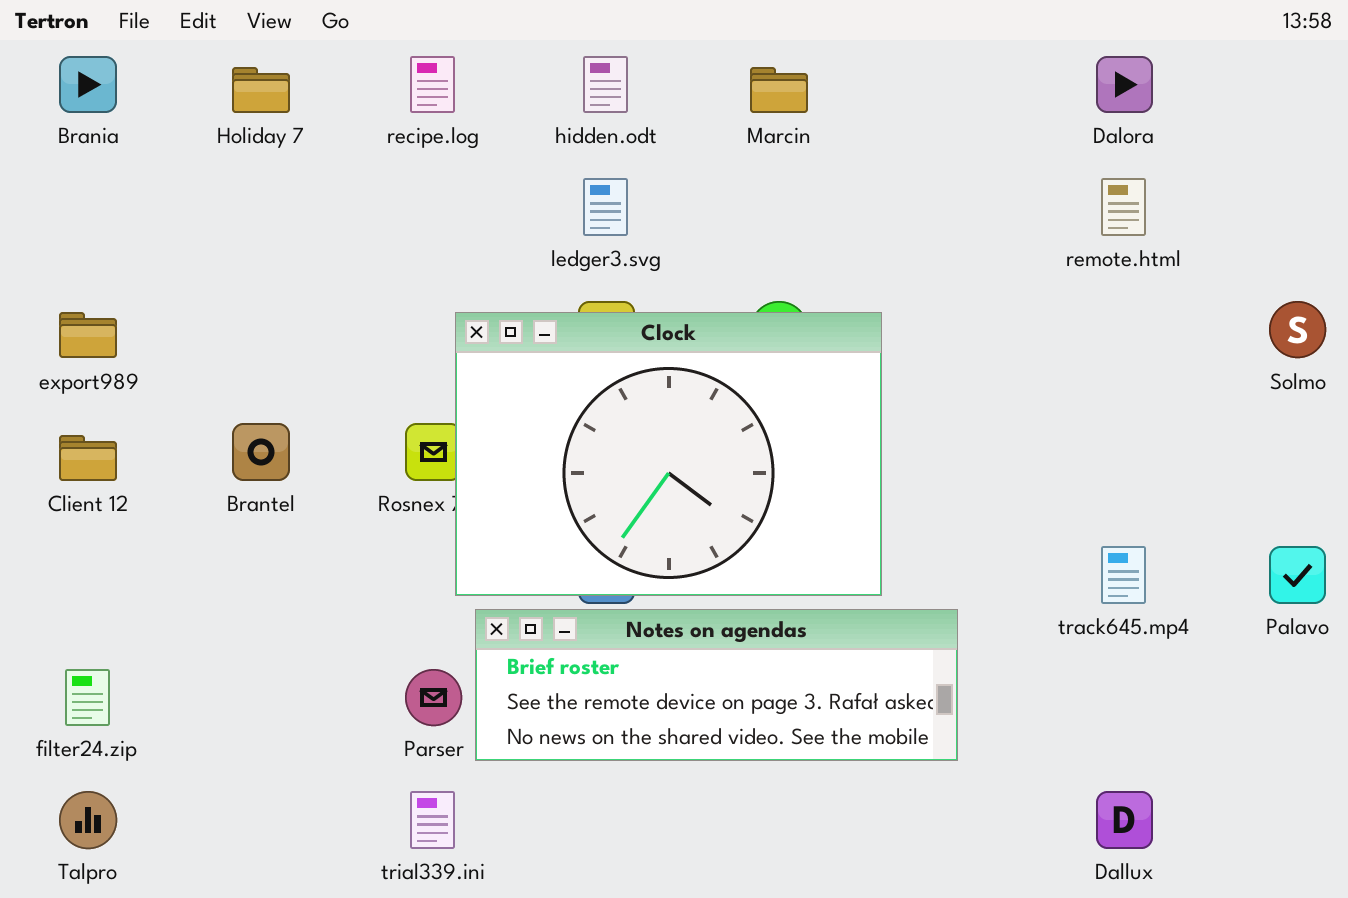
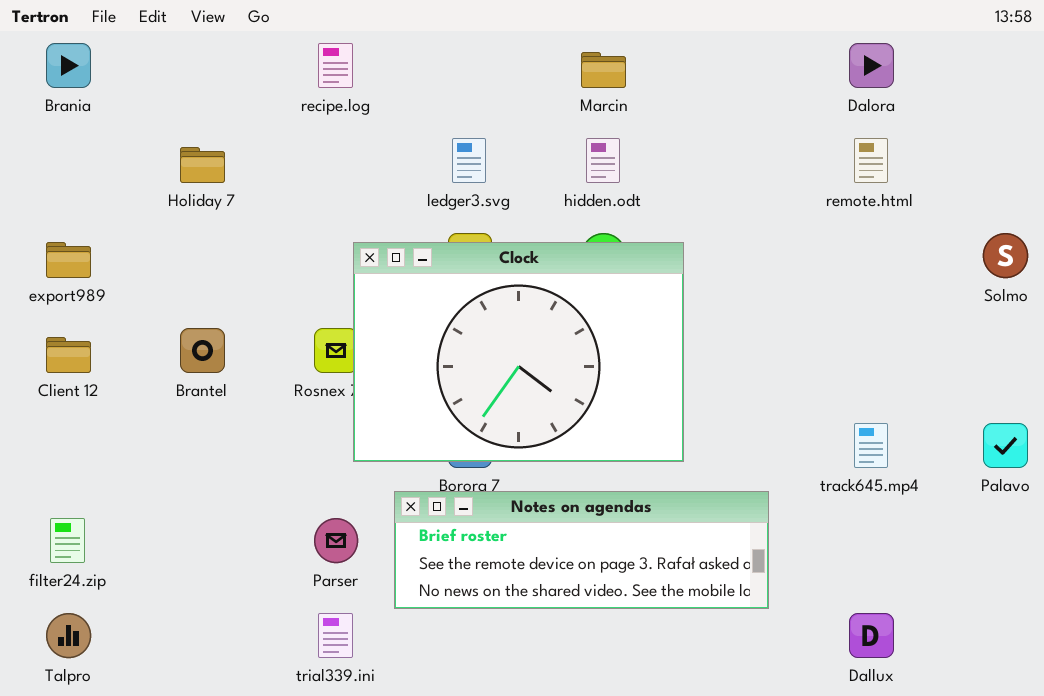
hidden.odt: [583,56,628,113] -> [586,138,620,183], moved
Holiday 7: [232,67,290,113] -> [180,147,225,183], moved
Notes on agendas: [475,609,958,761] -> [394,491,769,609], moved

